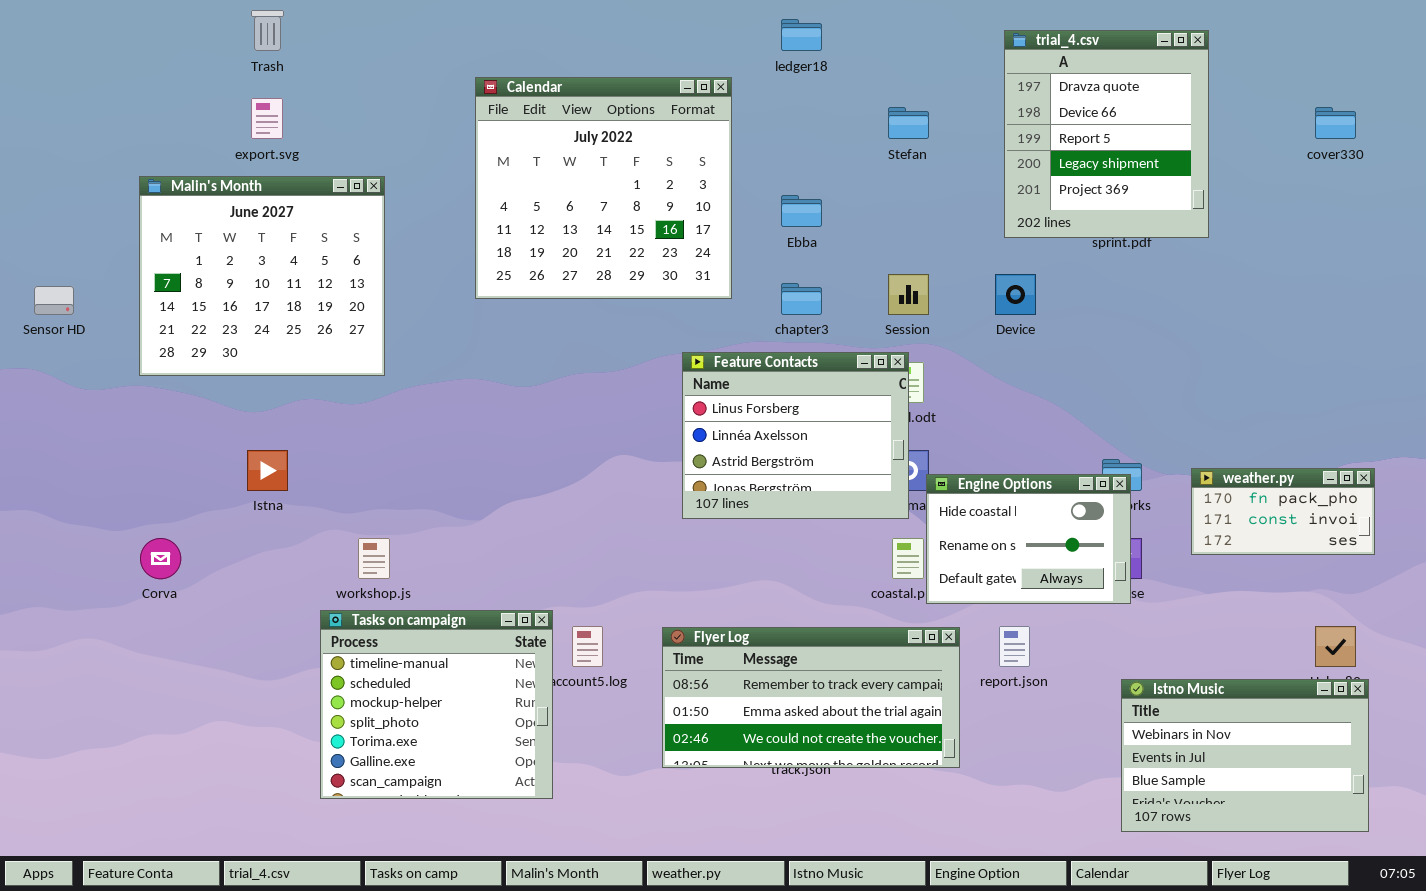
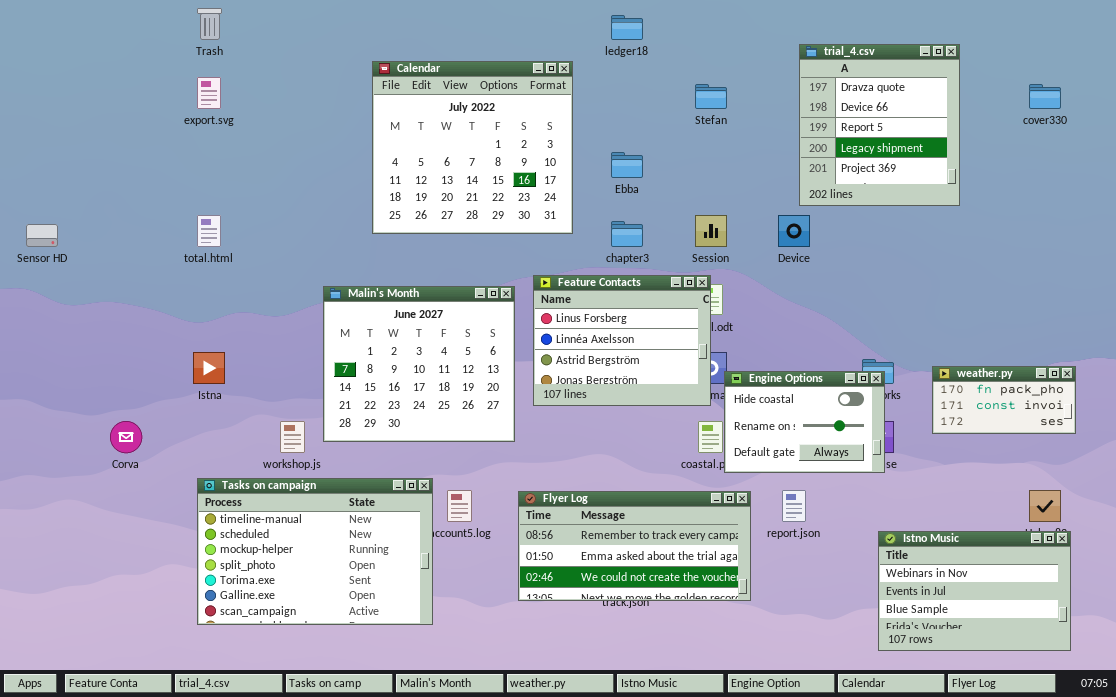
trial_4.csv: [1004,30,1209,238] -> [799,44,960,206], moved
Malin's Month: [139,176,385,376] -> [323,286,515,442], moved
Tasks on campaign: [320,610,553,799] -> [197,478,433,625], resized

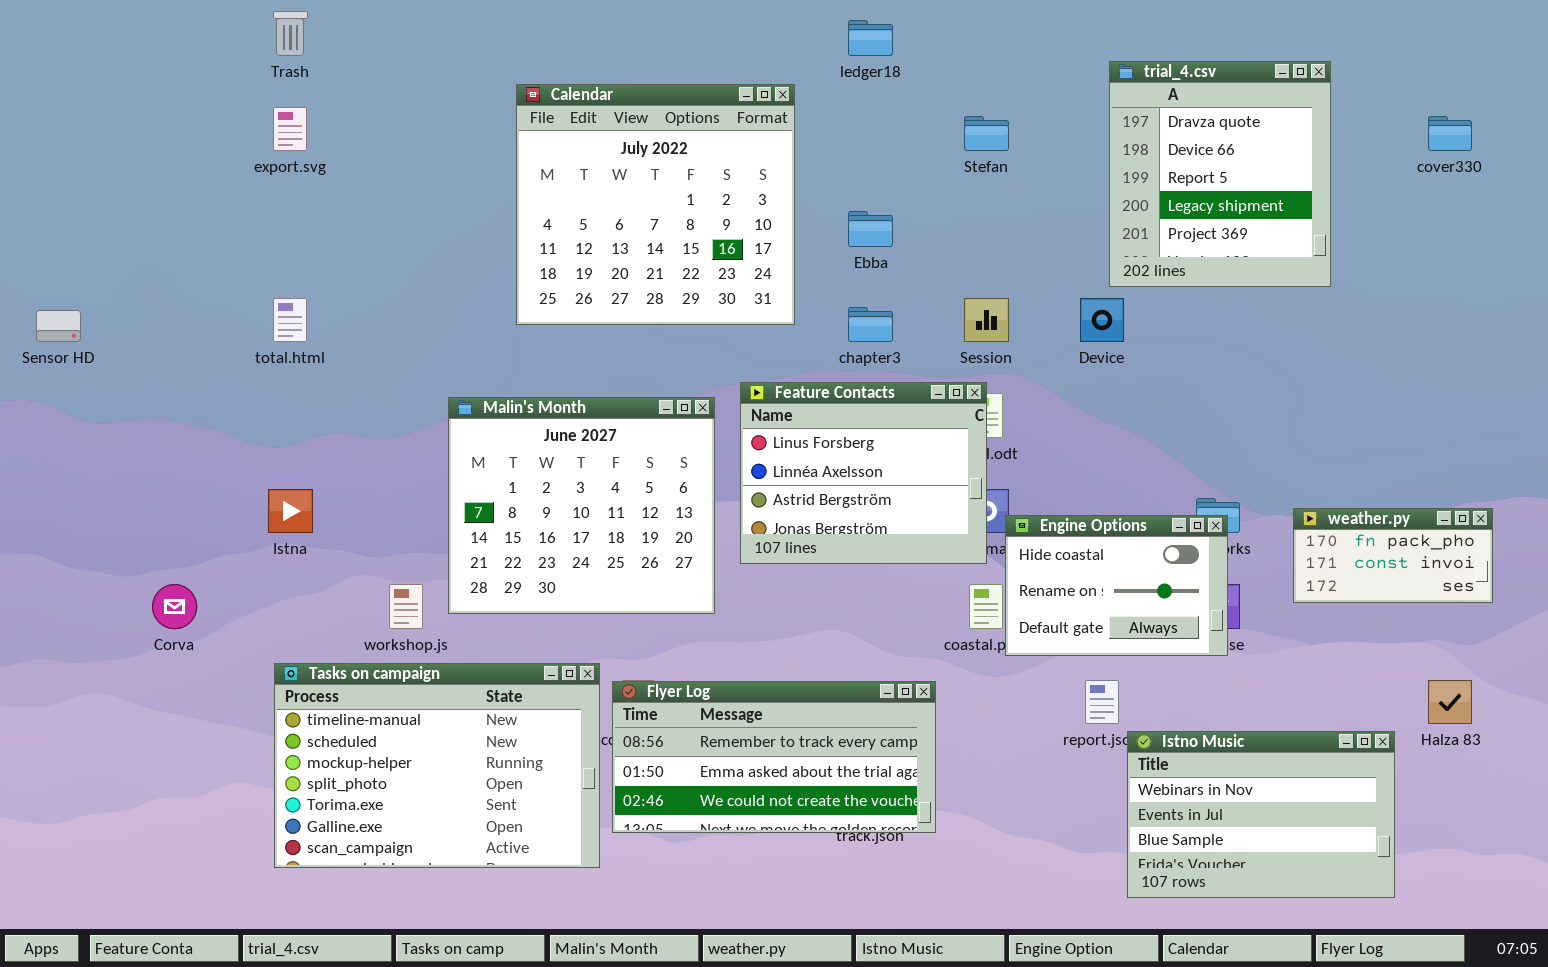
Flyer Log: [518,491,751,601] -> [612,681,936,833], moved
Istno Music: [878,531,1071,651] -> [1127,731,1395,898], moved

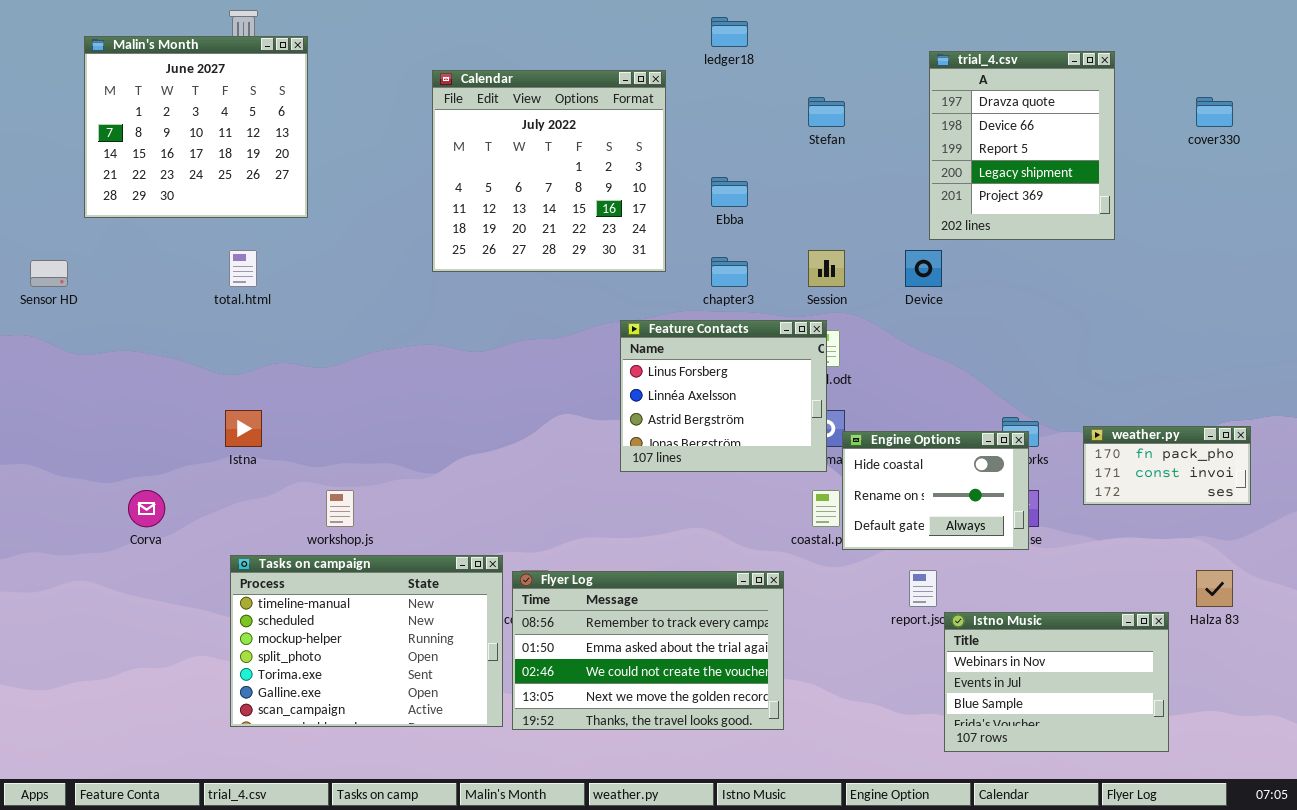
Malin's Month: [448,397,715,614] -> [84,36,308,218], moved
Flyer Log: [612,681,936,833] -> [512,571,784,730], resized

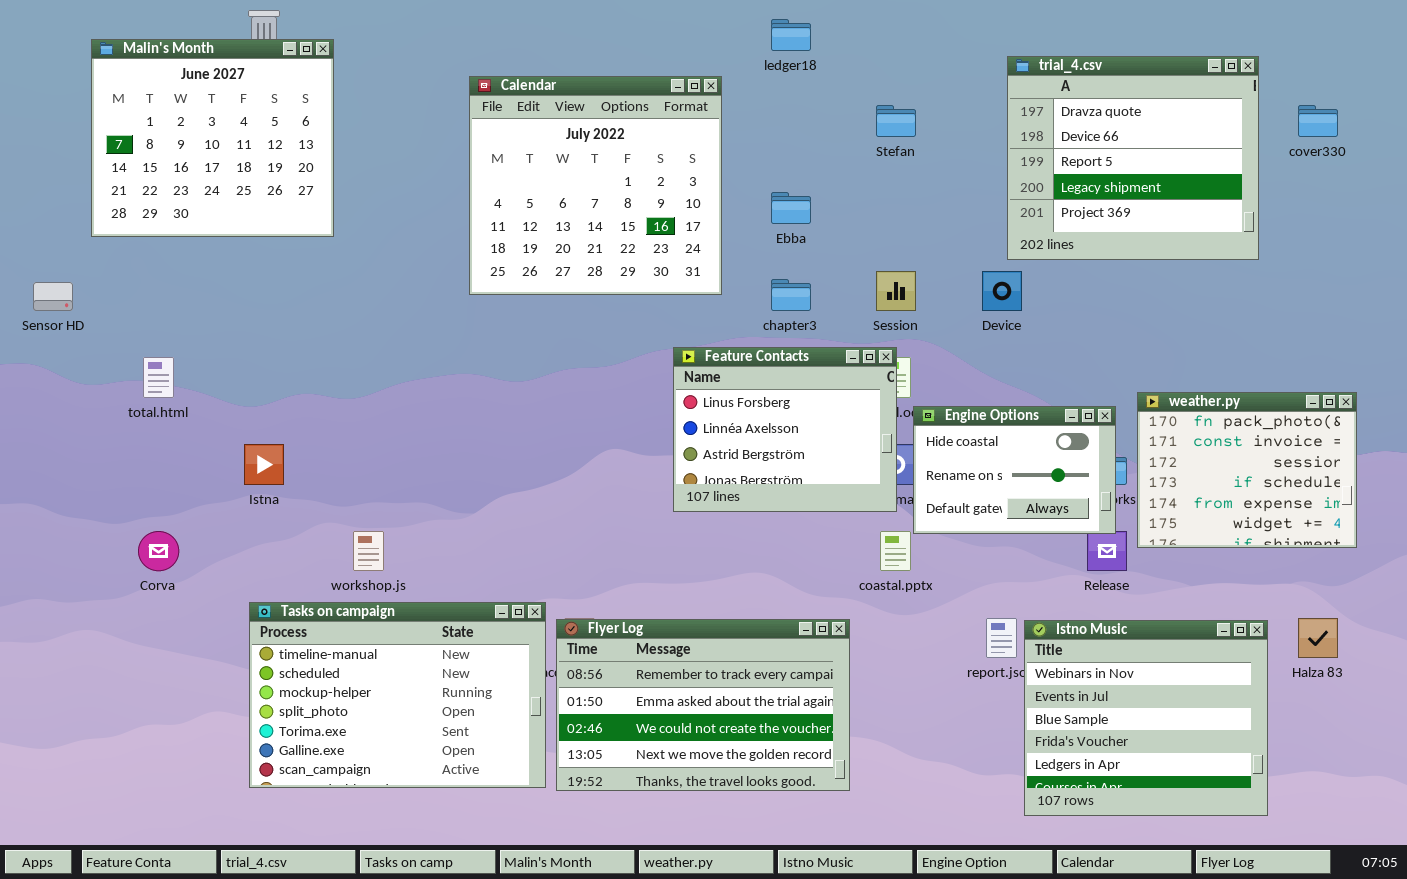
trial_4.csv: [929,51,1115,240] -> [1007,56,1259,260], resized
total.html: [229,250,257,287] -> [143,357,174,398], moved
weather.py: [1083,426,1251,505] -> [1137,392,1357,548], resized
Engine Options: [842,431,1029,550] -> [913,406,1116,534], moved
Istno Music: [944,612,1169,752] -> [1024,620,1268,816], resized

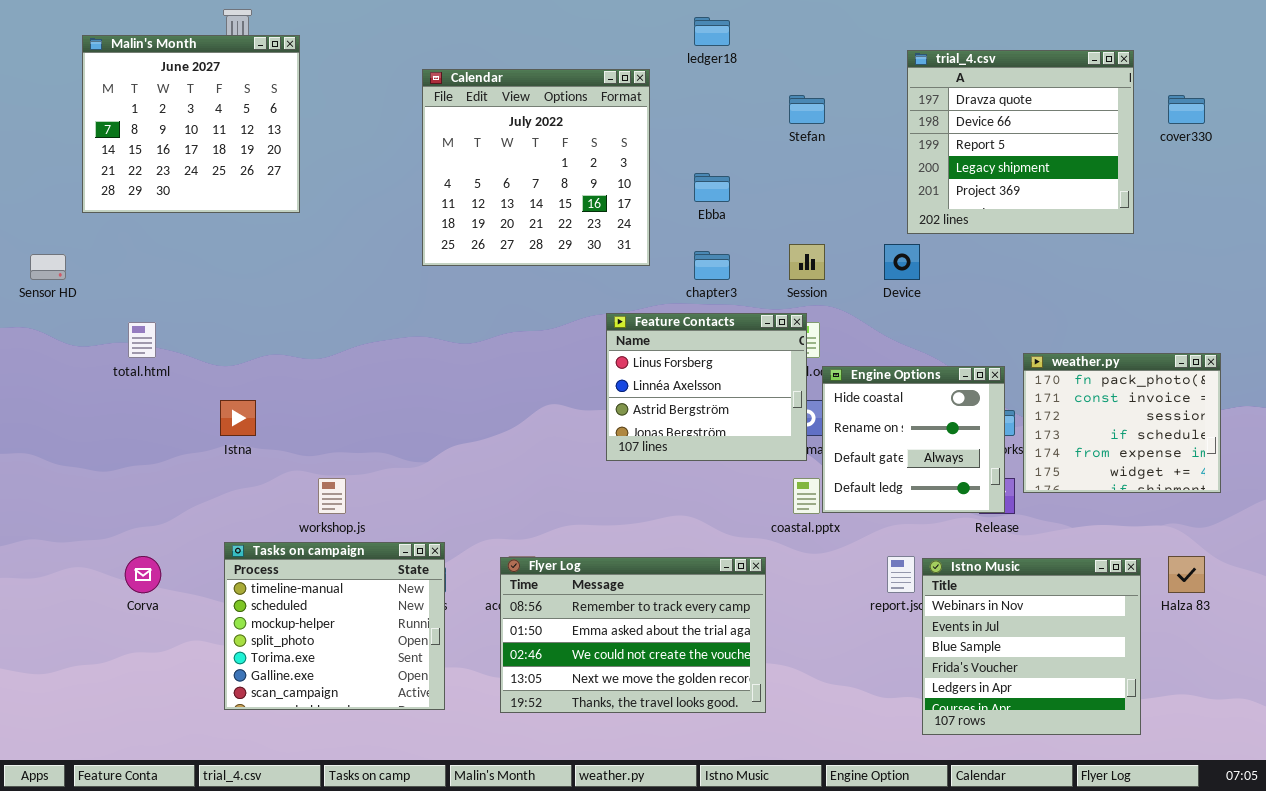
Engine Options: [913,406,1116,534] -> [822,366,1005,513], resized
Corva: [138,531,179,571] -> [125,556,161,593], moved
Tasks on campaign: [249,602,546,788] -> [224,542,445,710], resized

